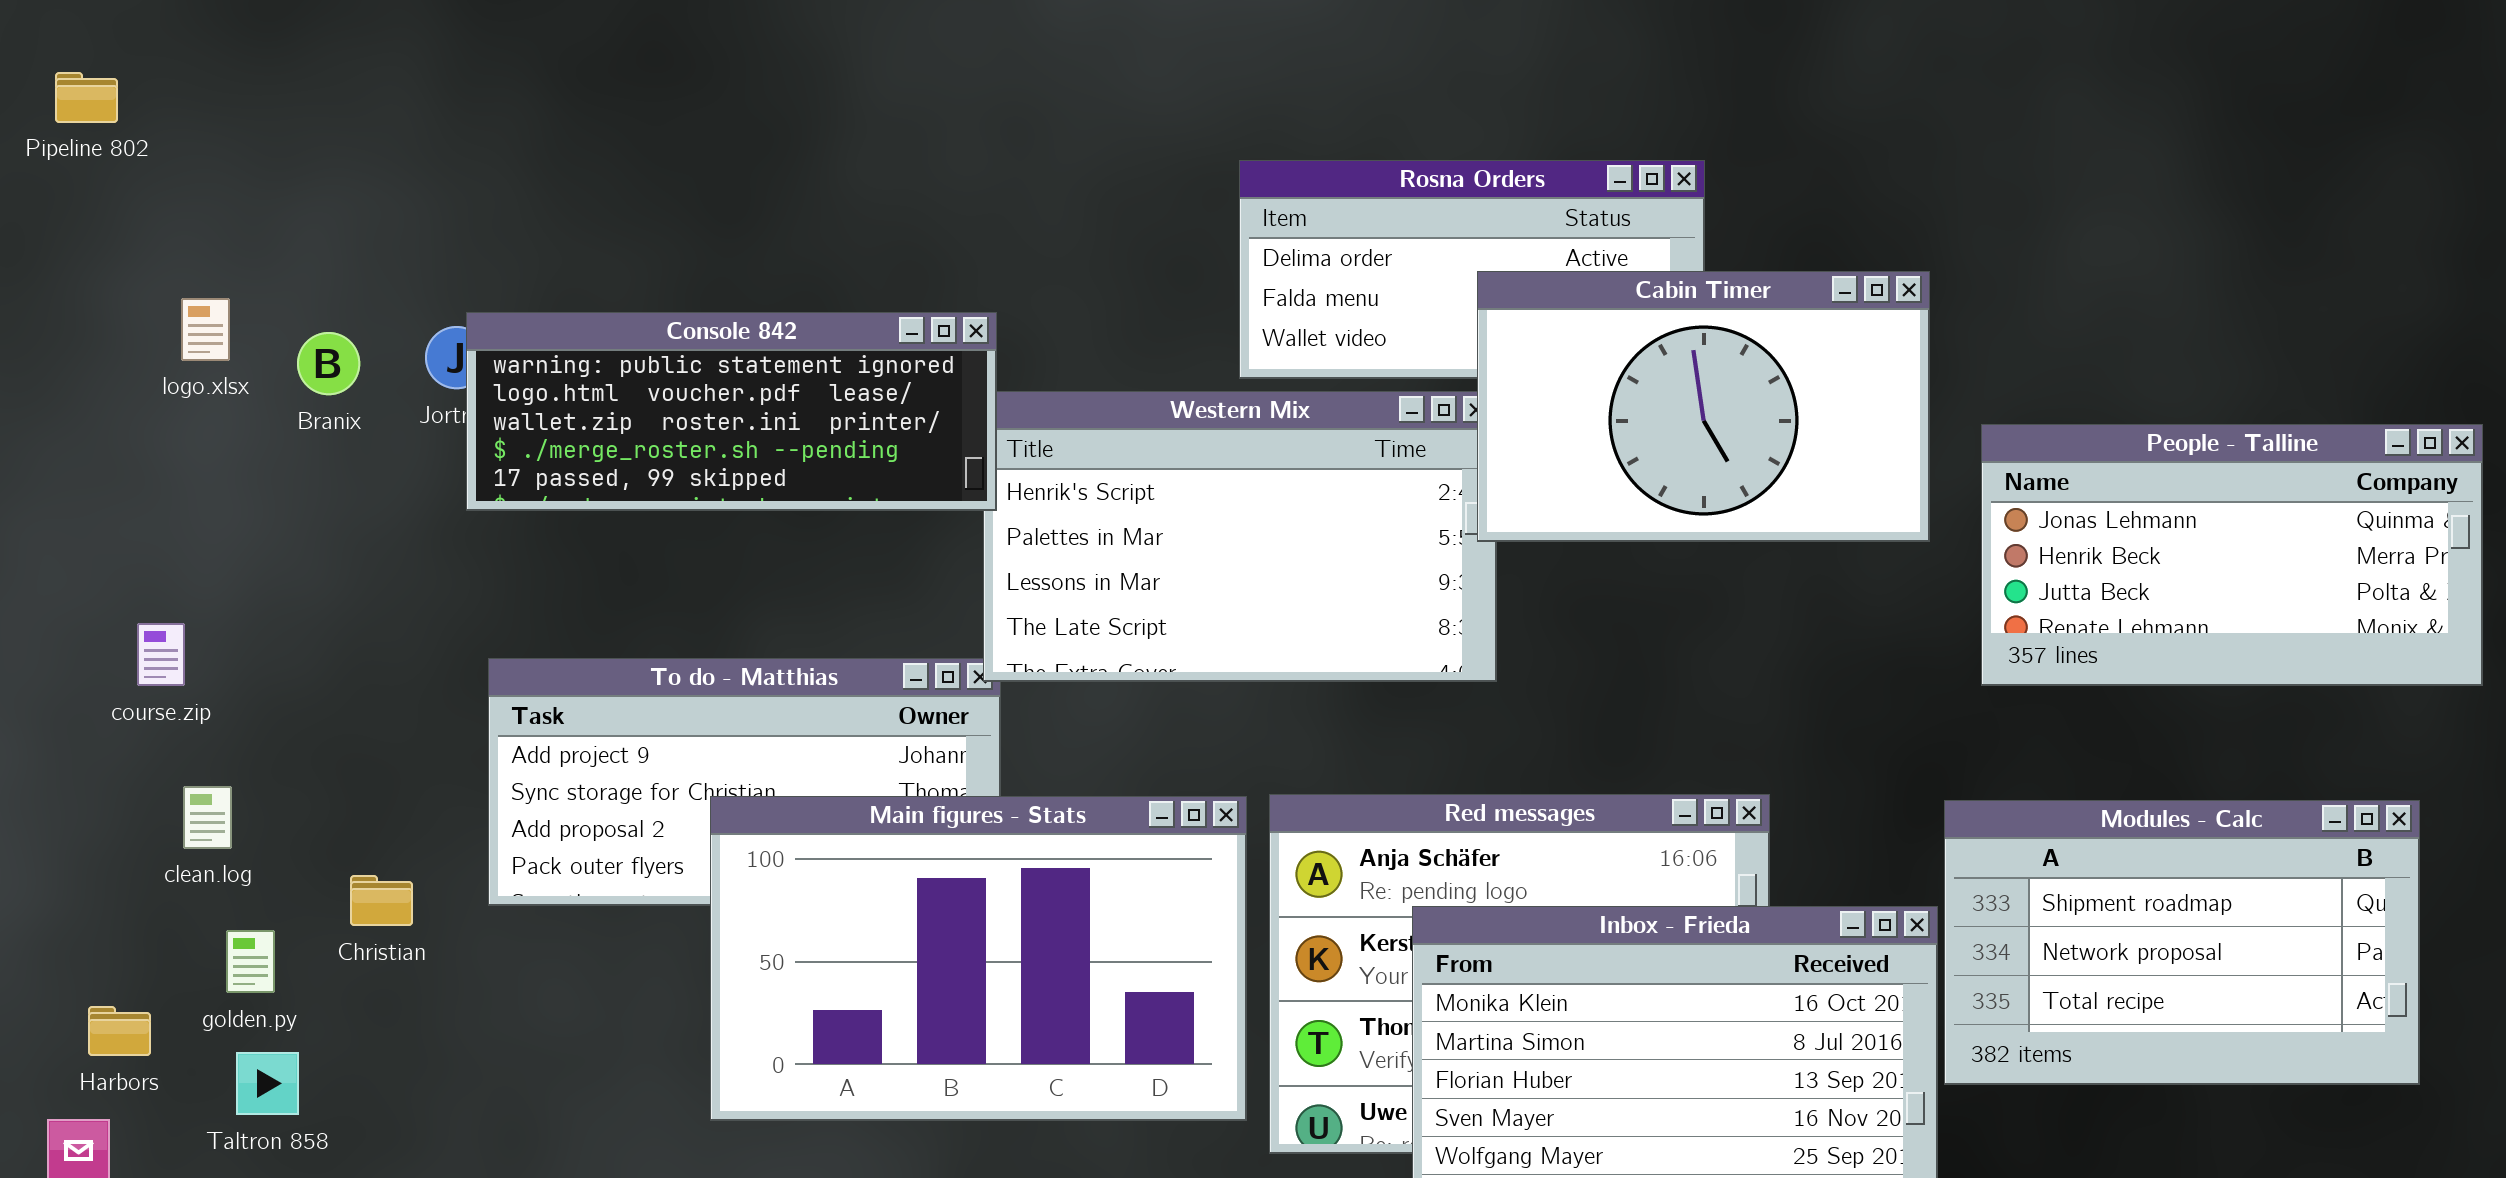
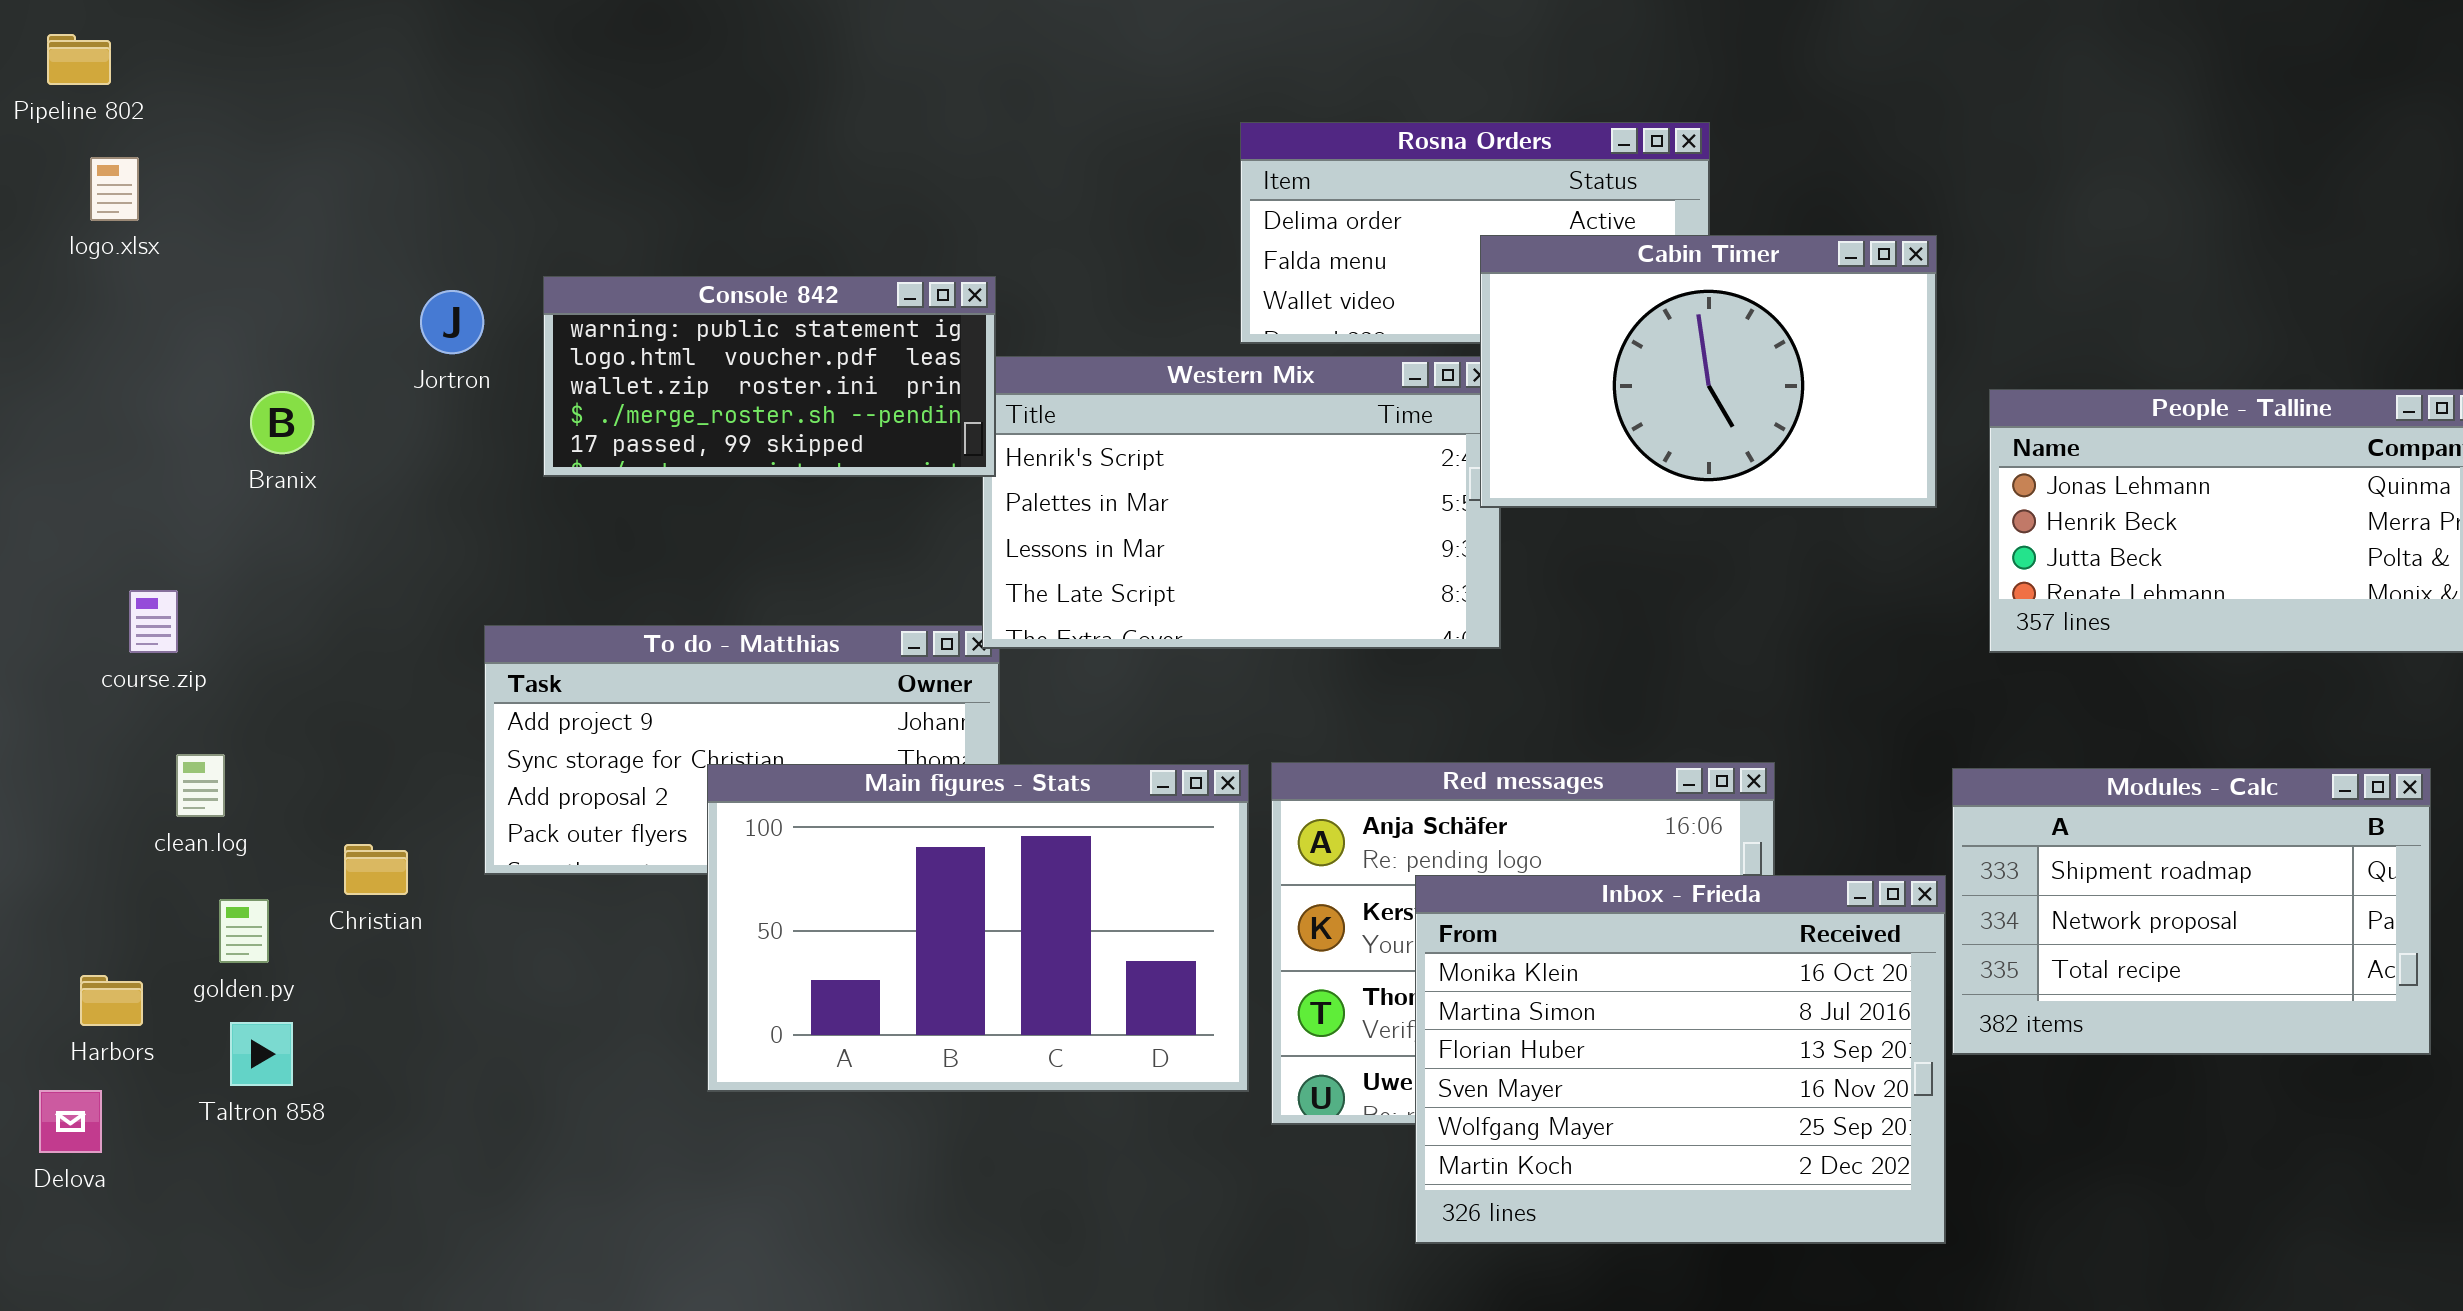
logo.xlsx: [181,298,230,361] -> [90,157,139,221], moved
Console 842: [466,312,997,511] -> [543,276,996,477], resized
Branix: [297,332,360,395] -> [250,391,314,454], moved

